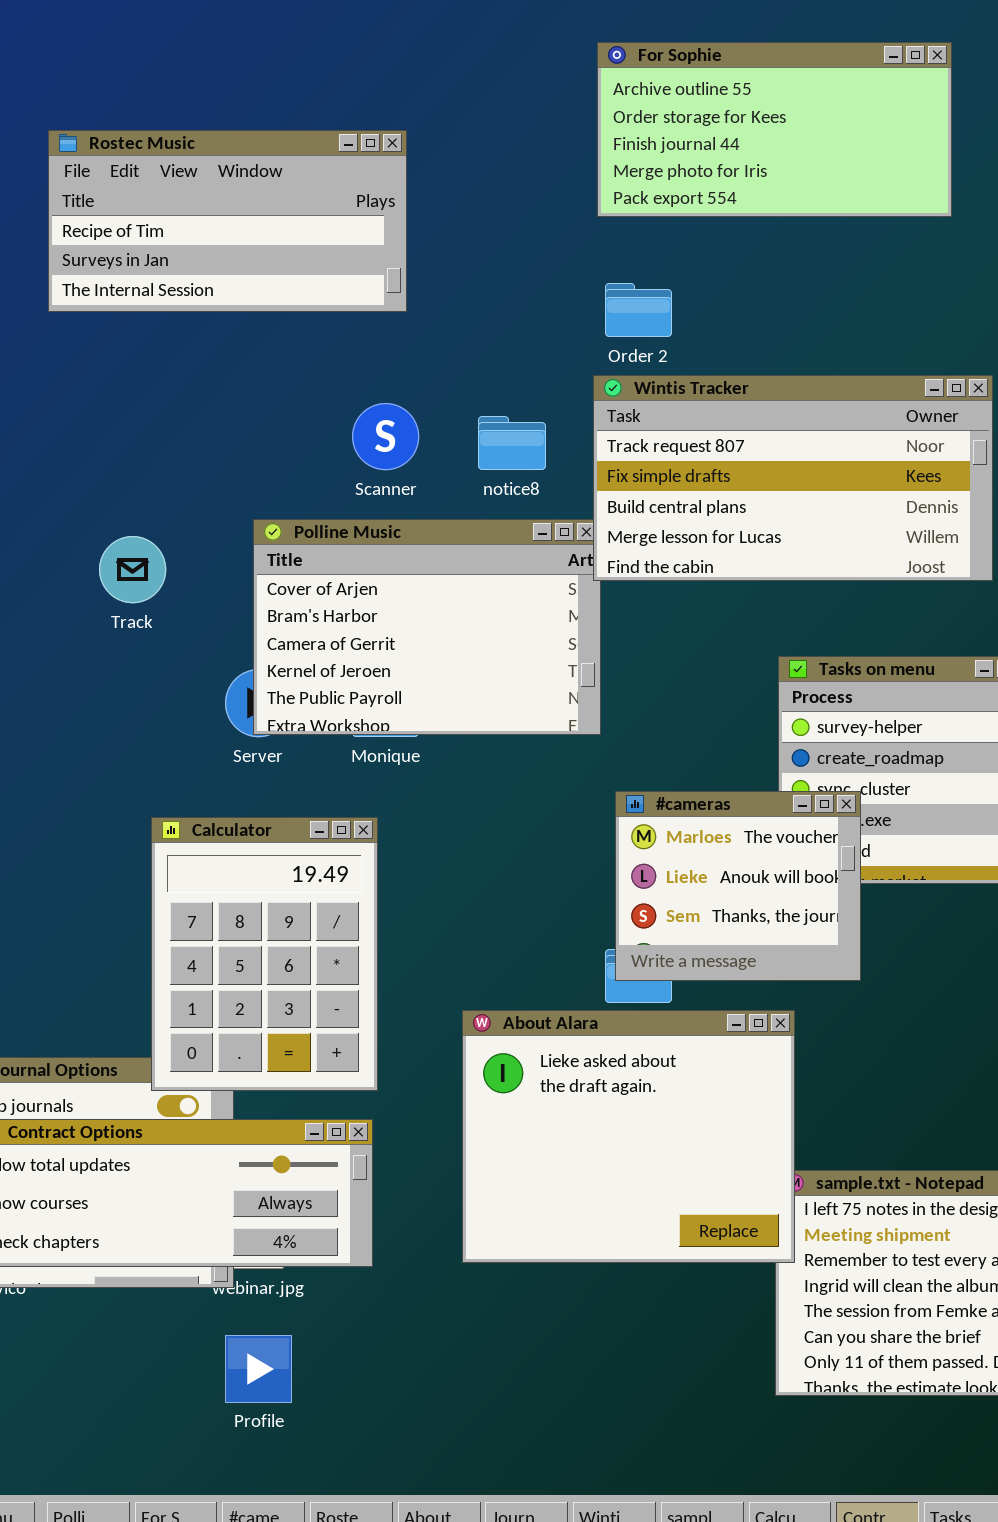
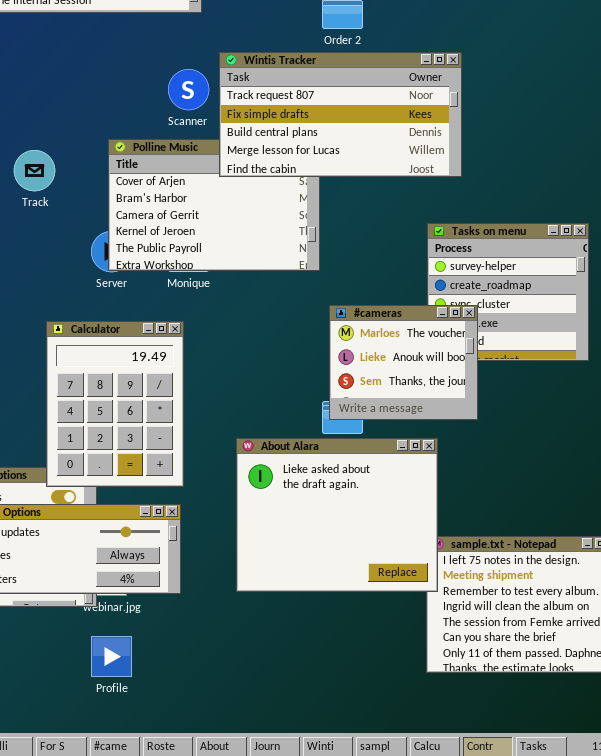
Wintis Tracker: [593,375,993,581] -> [219,52,462,177], moved

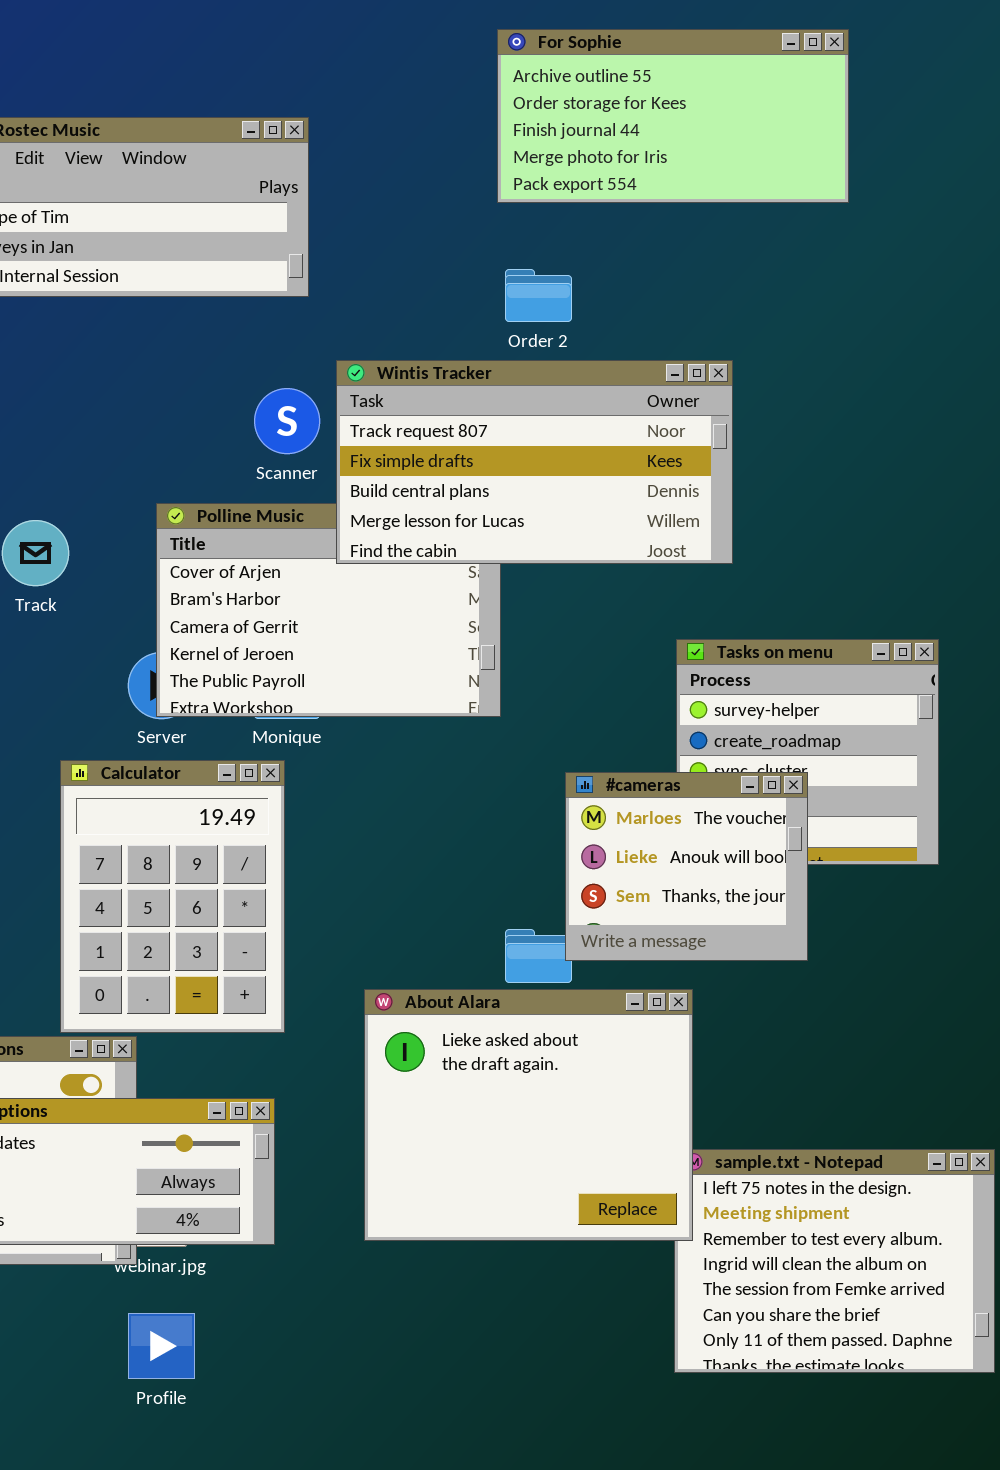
#cameras: [329,305,478,420] -> [565,772,808,961], moved
Calculator: [46,321,184,487] -> [60,760,285,1033], moved

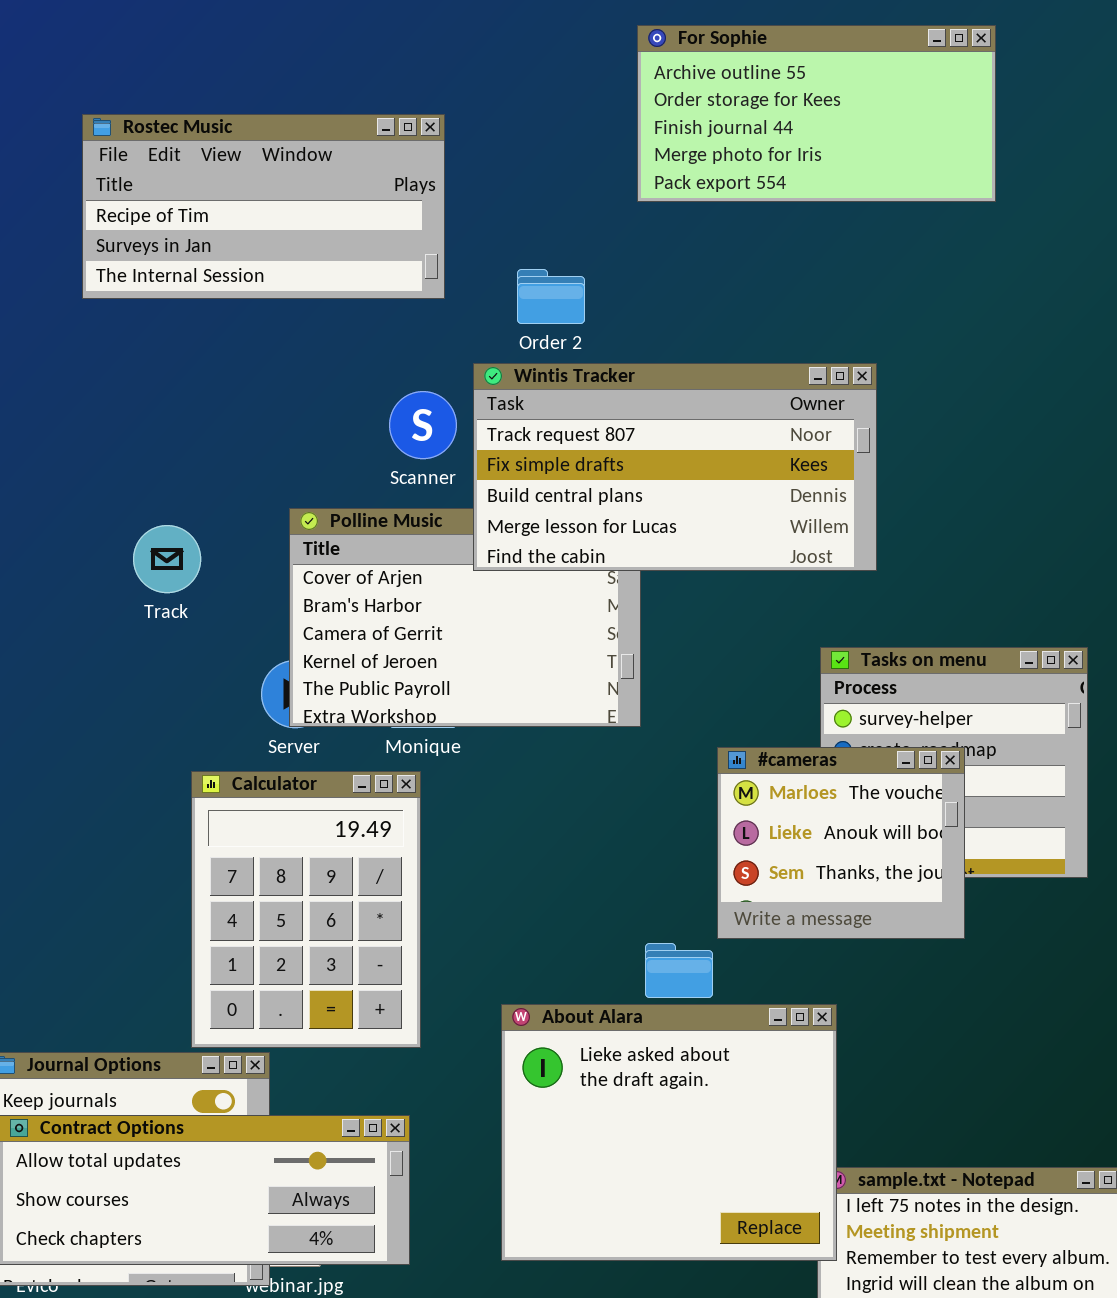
Order 2: [505,269,572,322] -> [517,269,585,324], moved
#cameras: [565,772,808,961] -> [717,747,965,939], moved

